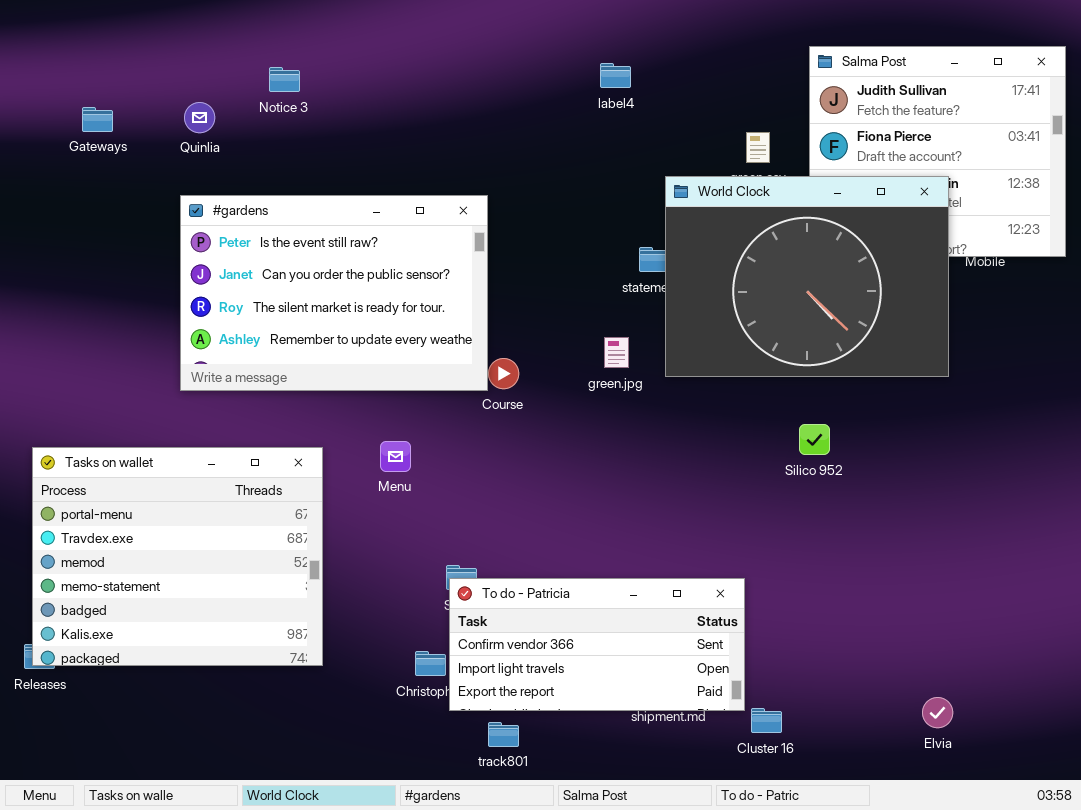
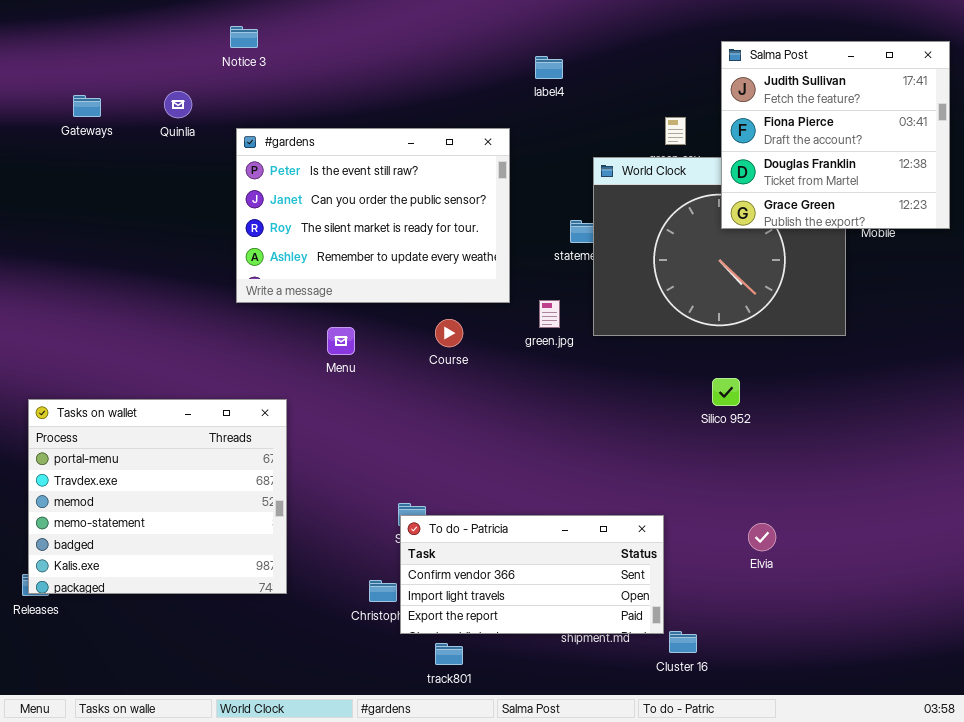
Salma Post: [809,46,1066,257] -> [721,41,950,229], raised
Notice 3: [269,67,300,92] -> [230,26,258,48], moved
#gardens: [180,195,488,391] -> [236,128,510,303], moved
Menu: [380,441,411,472] -> [327,327,355,355], moved
Elvia: [922,697,953,728] -> [748,523,776,551], moved

